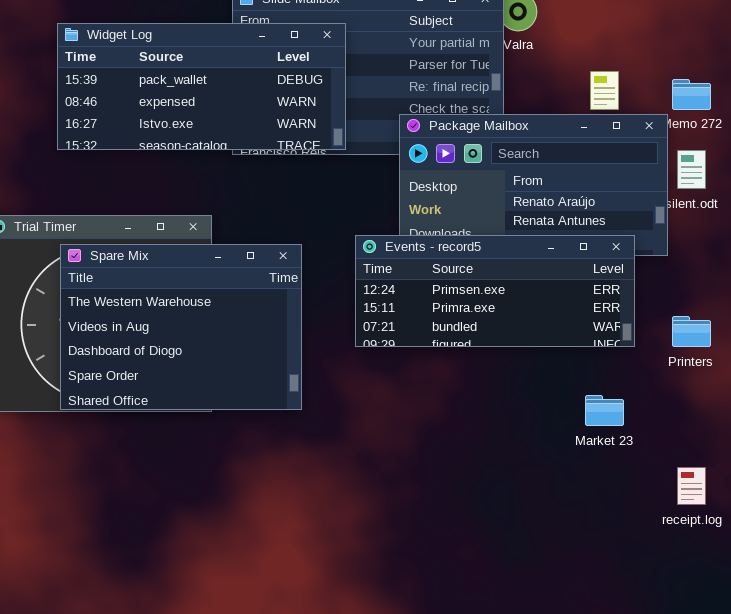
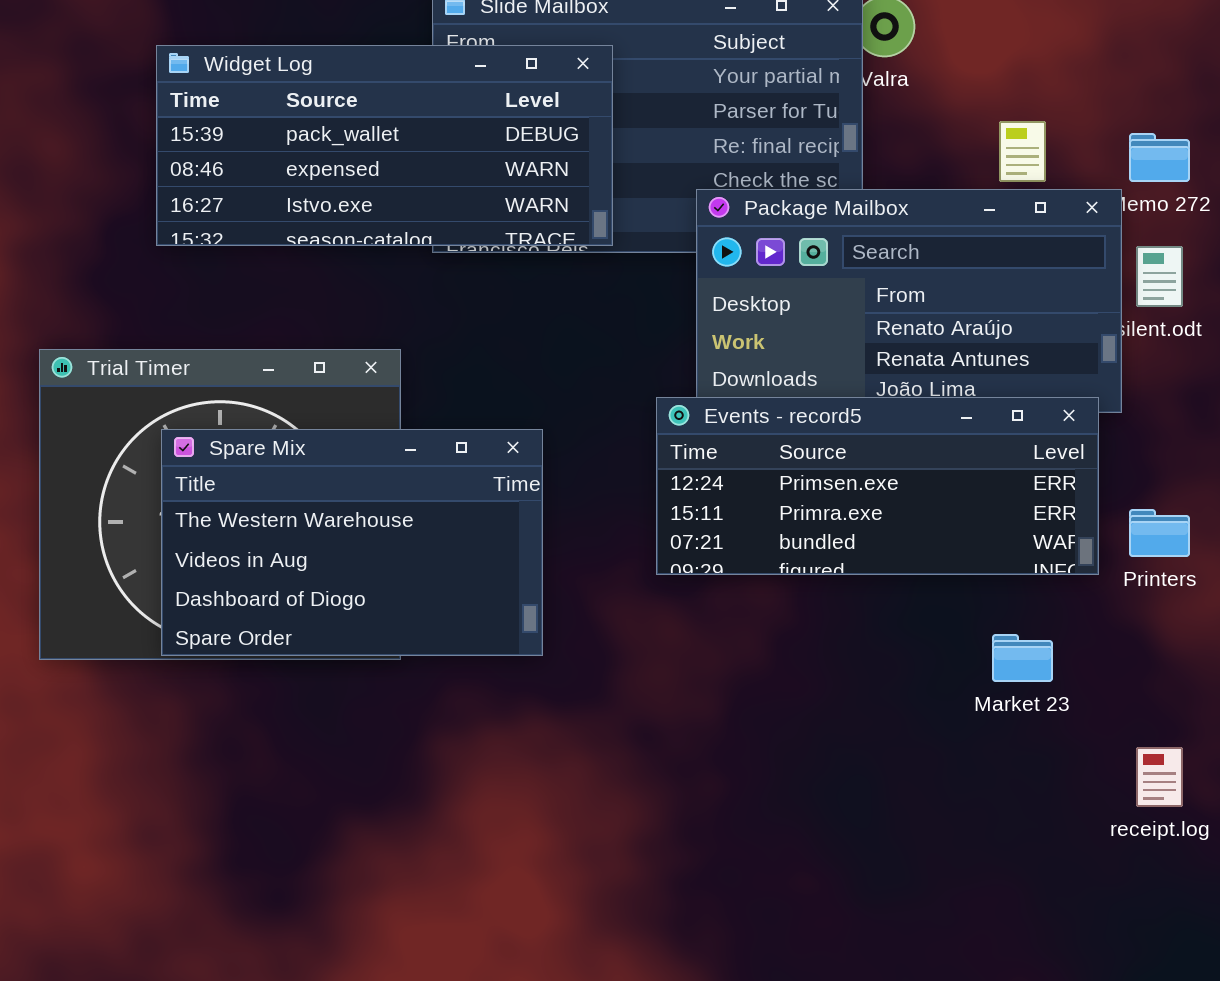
Events - record5: [355,235,635,347] -> [656,397,1099,575], moved
Spare Mix: [60,244,302,410] -> [161,429,543,656], resized

